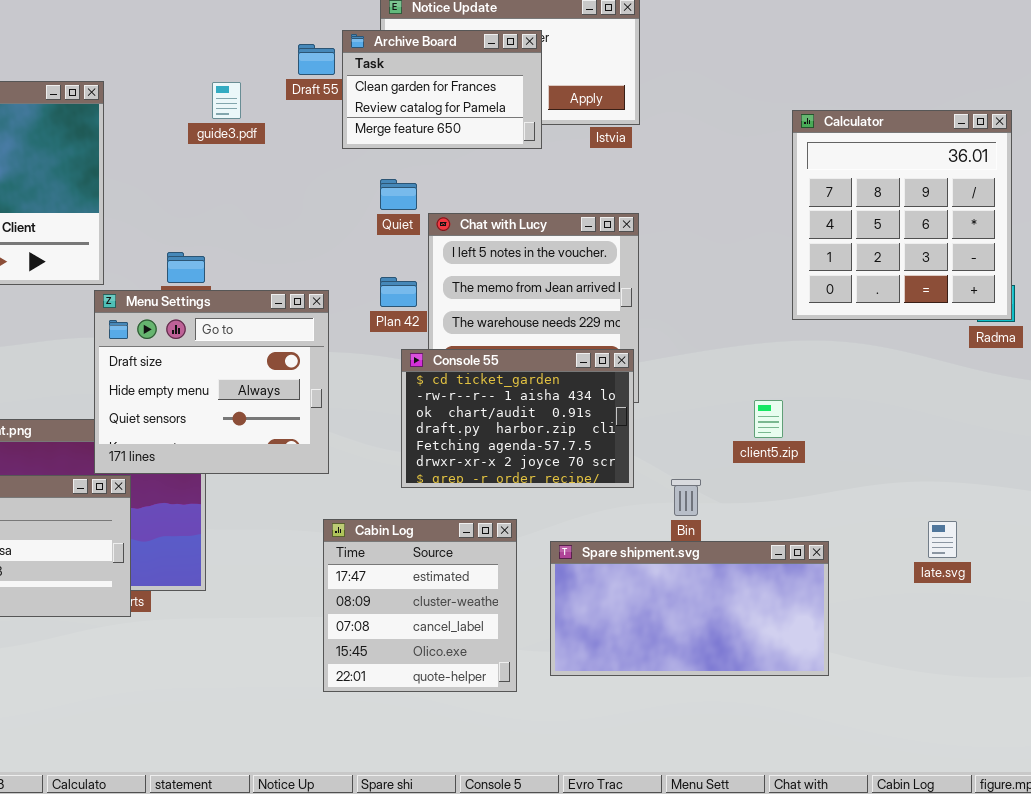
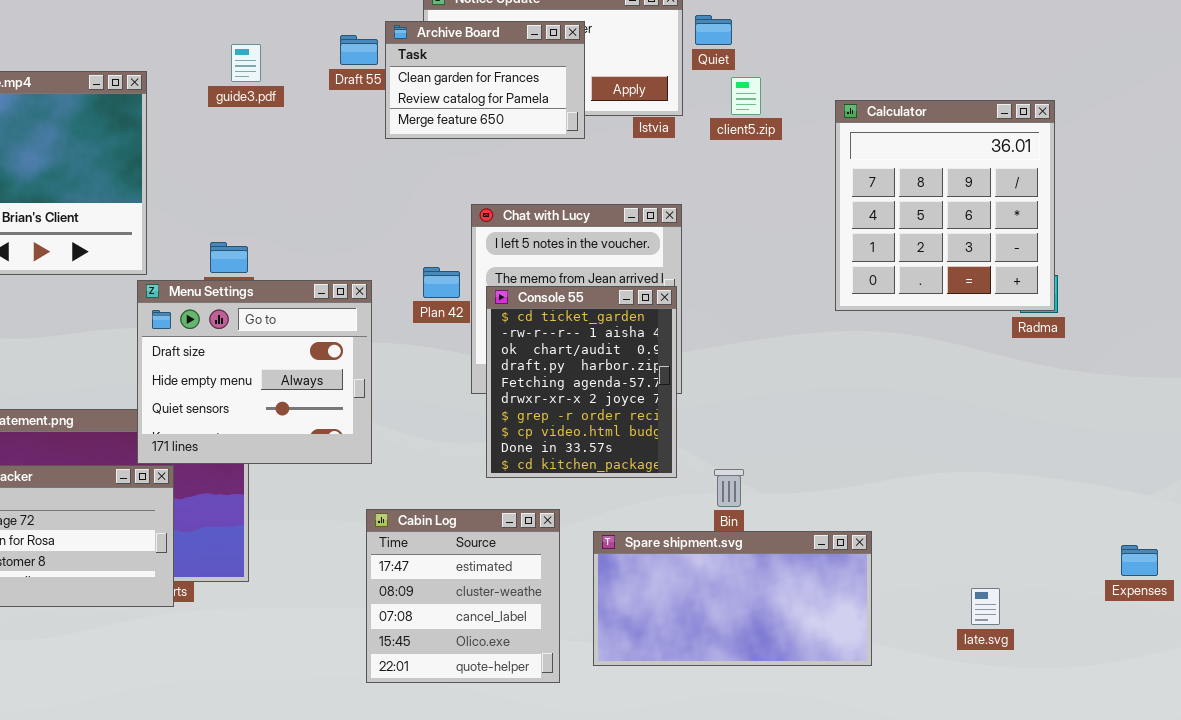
guide3.pdf: [212,82,241,119] -> [231,44,261,82], moved
Quiet: [380,179,417,210] -> [695,15,732,45], moved
Console 55: [401,349,634,488] -> [486,286,677,478], resized
client5.zip: [754,400,783,438] -> [731,77,761,115], moved
late.svg: [928,521,957,558] -> [971,588,1000,625], moved

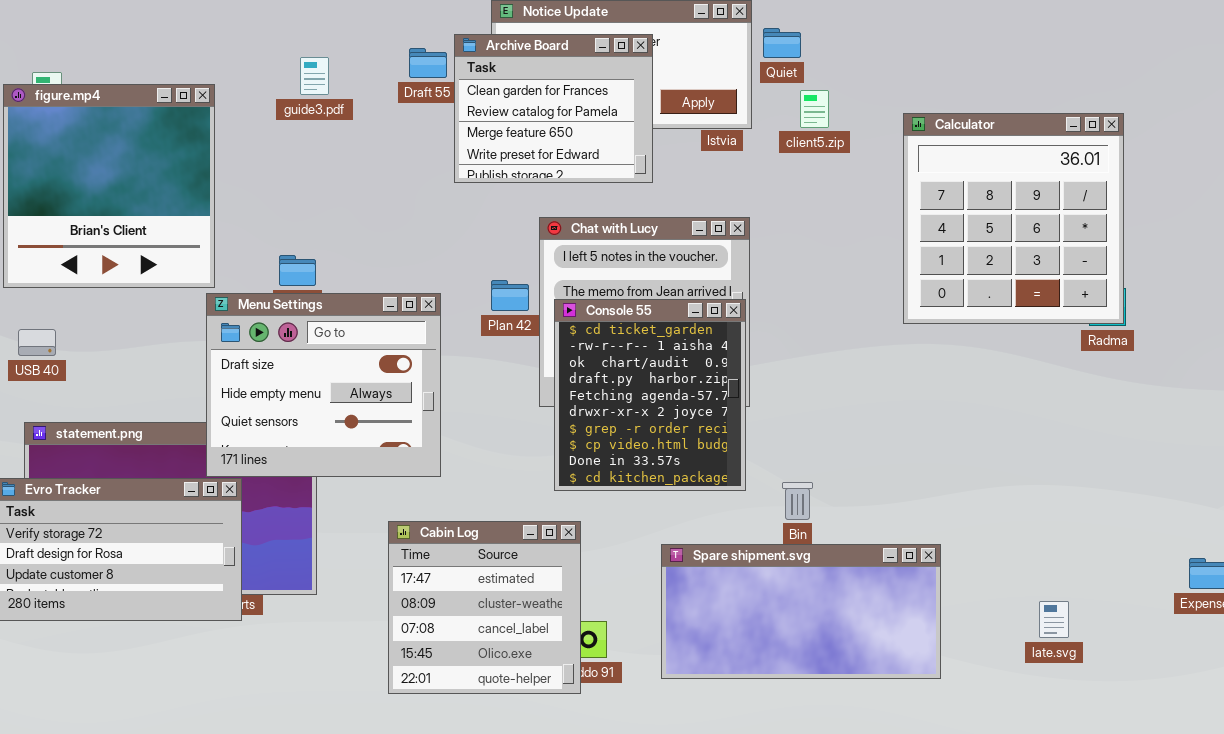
Archive Board: [385,21,585,139] -> [454,34,653,183], resized
Cabin Log: [366,509,560,683] -> [388,521,581,694], moved

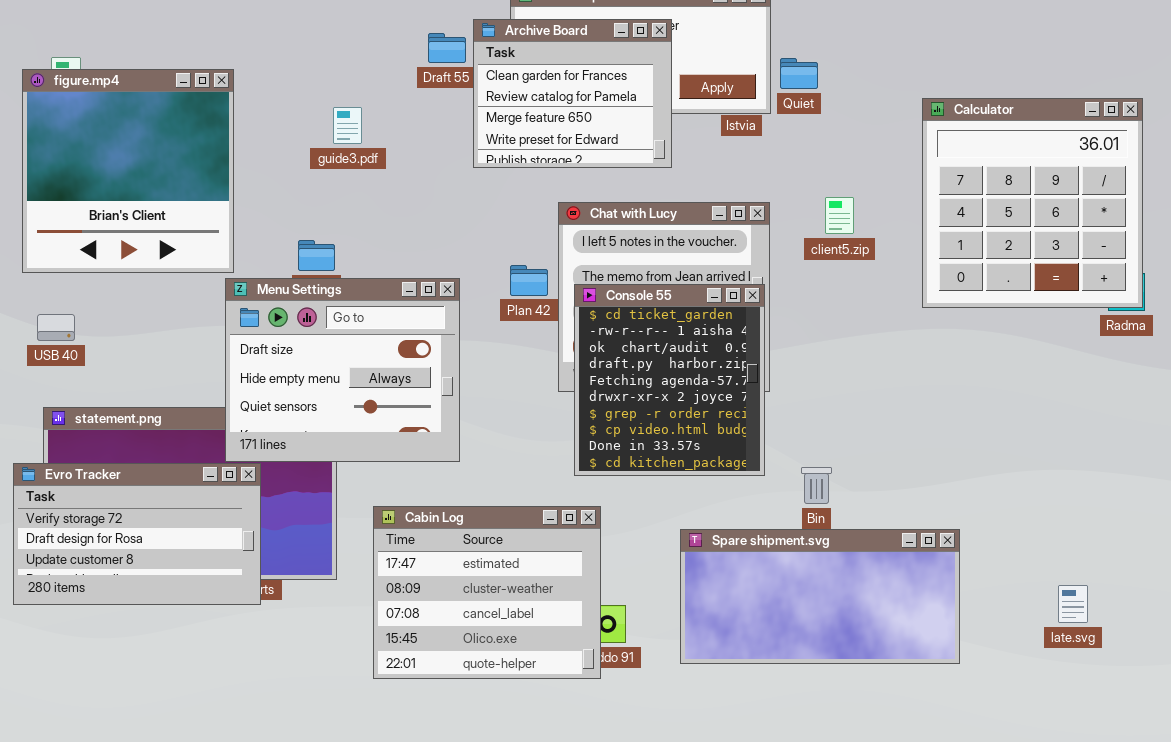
Quiet: [763,28,801,58] -> [780,58,818,89], moved
guide3.pdf: [300,57,329,95] -> [333,107,362,144], moved
client5.zip: [800,90,829,128] -> [825,197,854,234], moved
Cabin Log: [388,521,581,694] -> [373,506,601,679], resized

